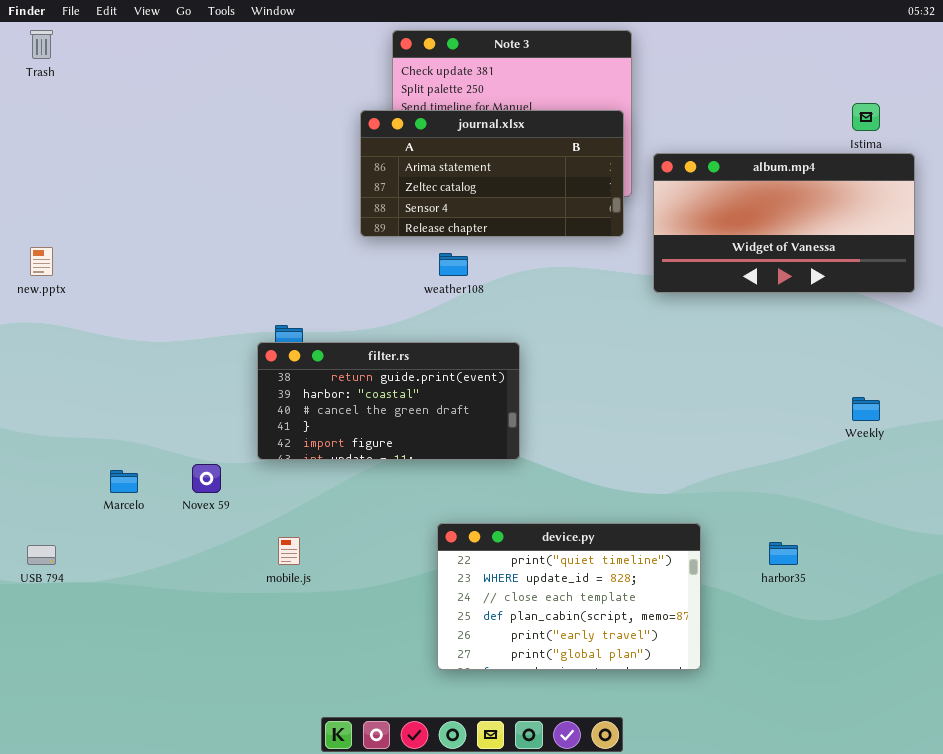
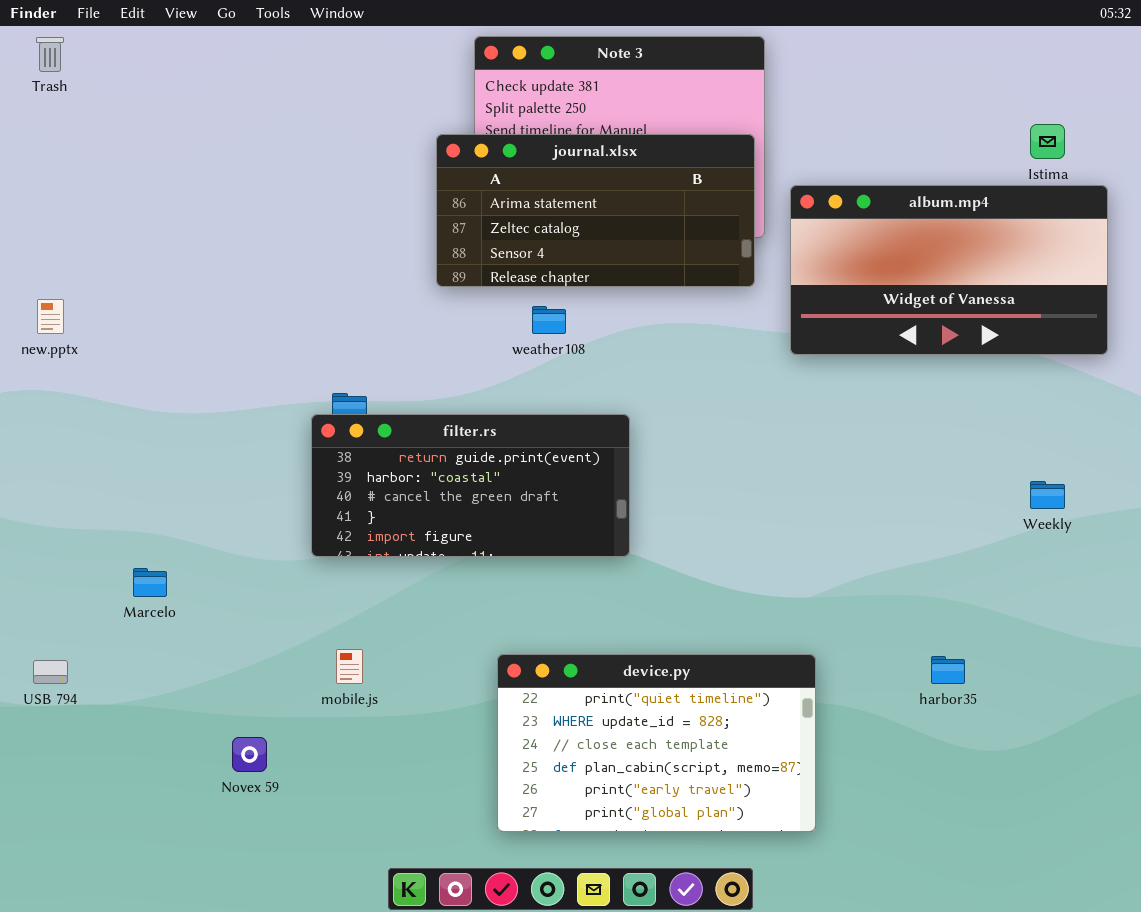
Novex 59: [192,464,221,493] -> [232,737,267,772], moved
device.py: [437,523,701,670] -> [497,654,816,832], moved

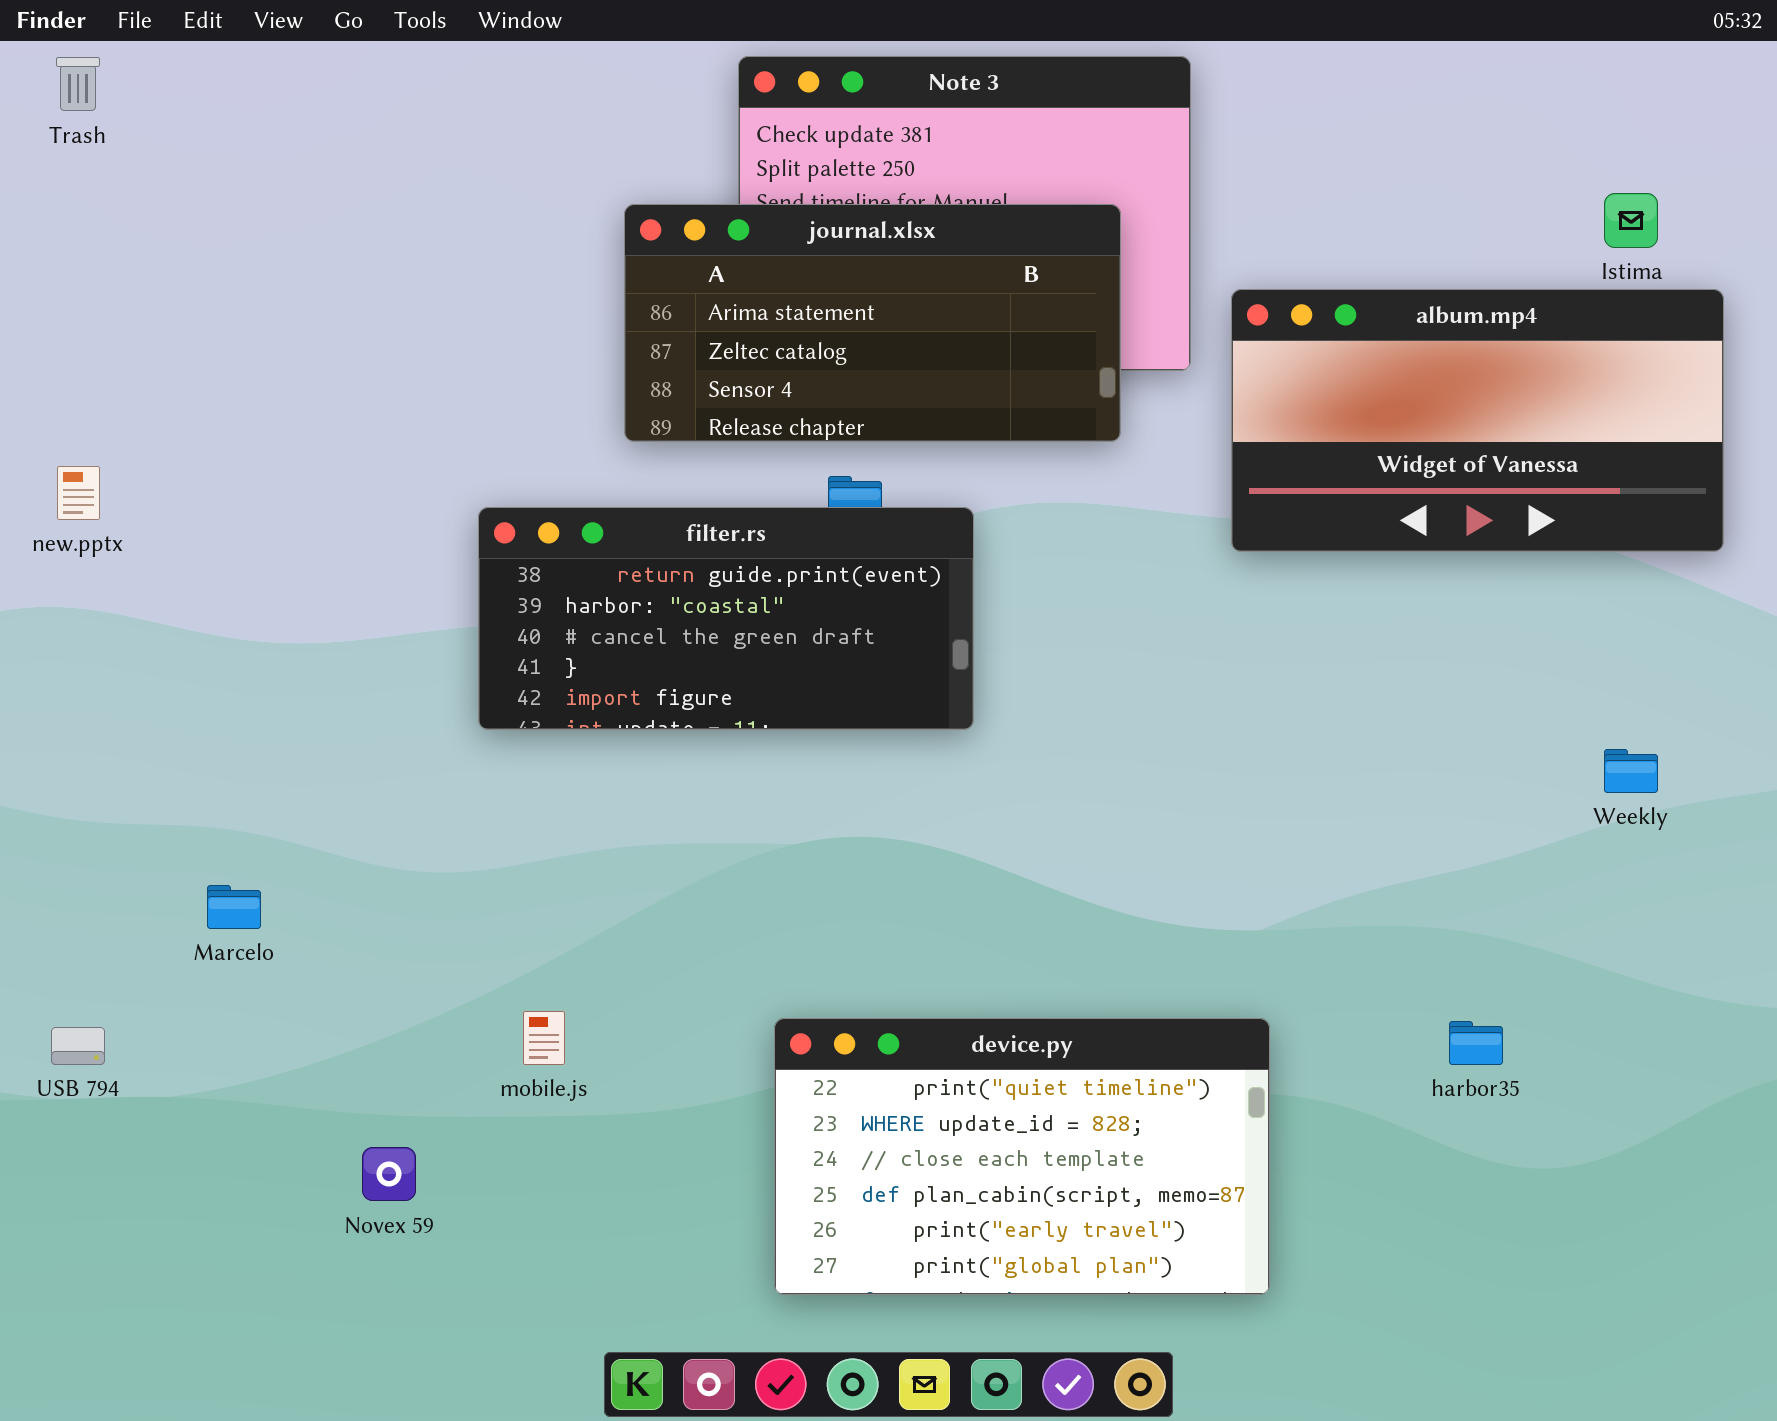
journal.xlsx: [436,134,755,287] -> [624,204,1121,442], moved
filter.rs: [311,414,630,557] -> [478,507,974,730], moved

